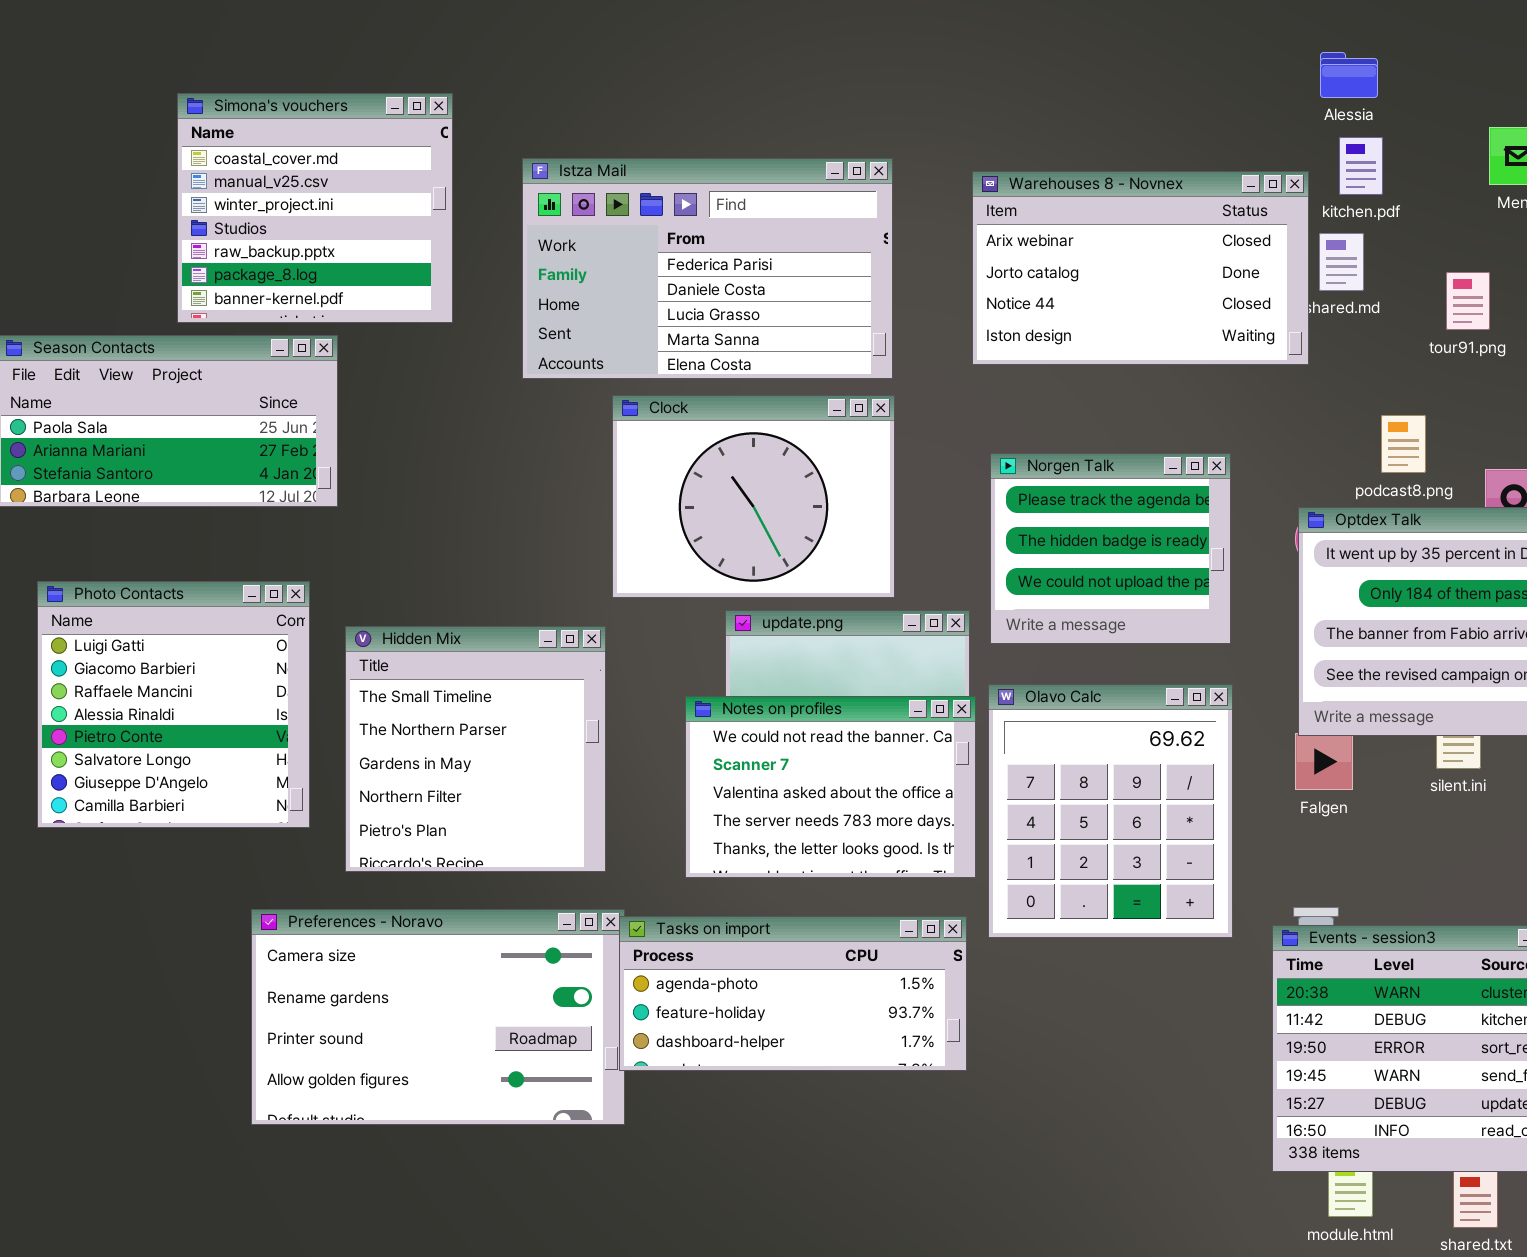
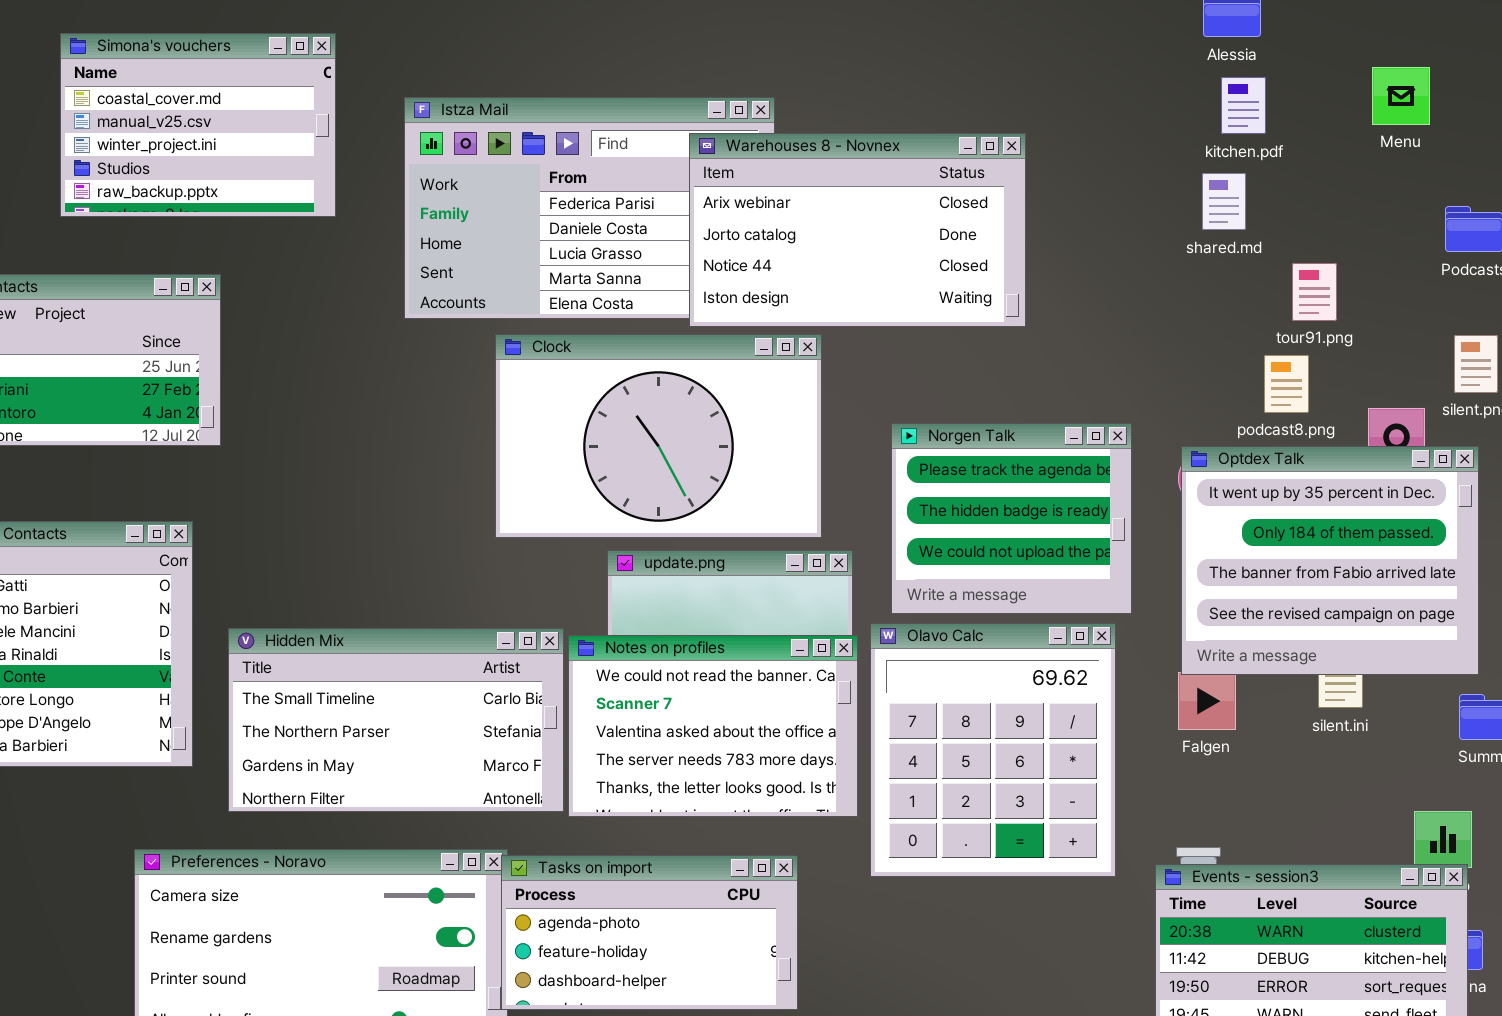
Simona's vouchers: [177,93,453,323] -> [60,33,336,217], resized
Warehouses 8 - Novnex: [972,171,1309,365] -> [689,133,1026,327], moved
tour91.png: [1446,272,1490,330] -> [1292,263,1337,321], moved
Clock: [612,395,895,598] -> [495,334,822,538], resized
Norgen Talk: [990,453,1231,644] -> [891,423,1132,614], moved
Hidden Mix: [345,626,606,872] -> [228,628,564,812], resized
Tasks on import: [619,916,967,1071] -> [501,855,798,1010], resized

